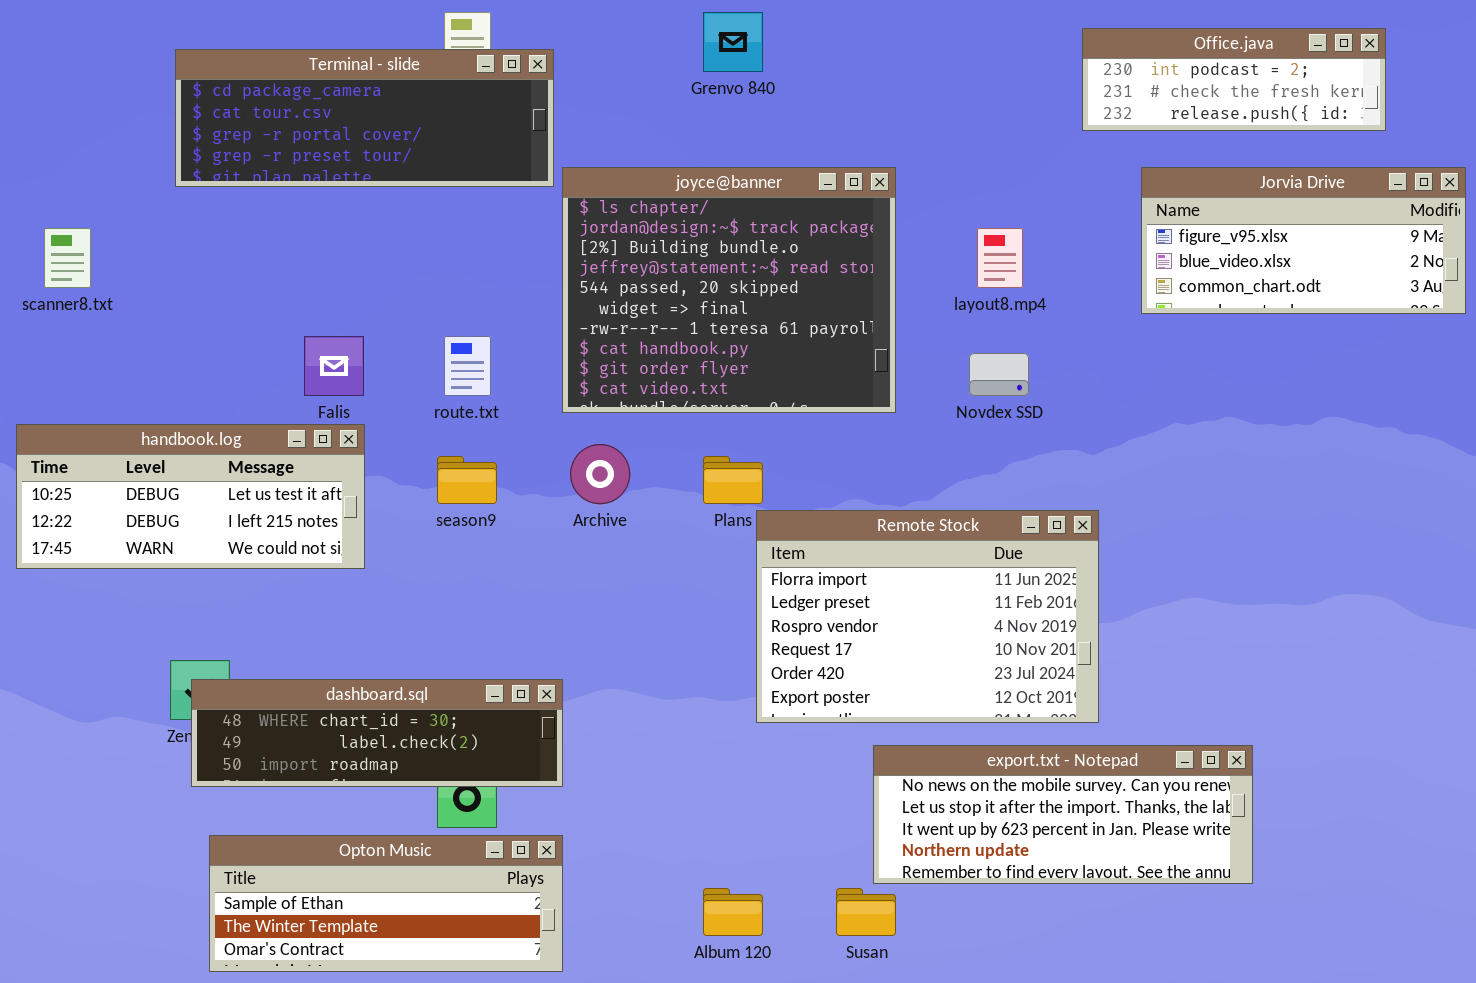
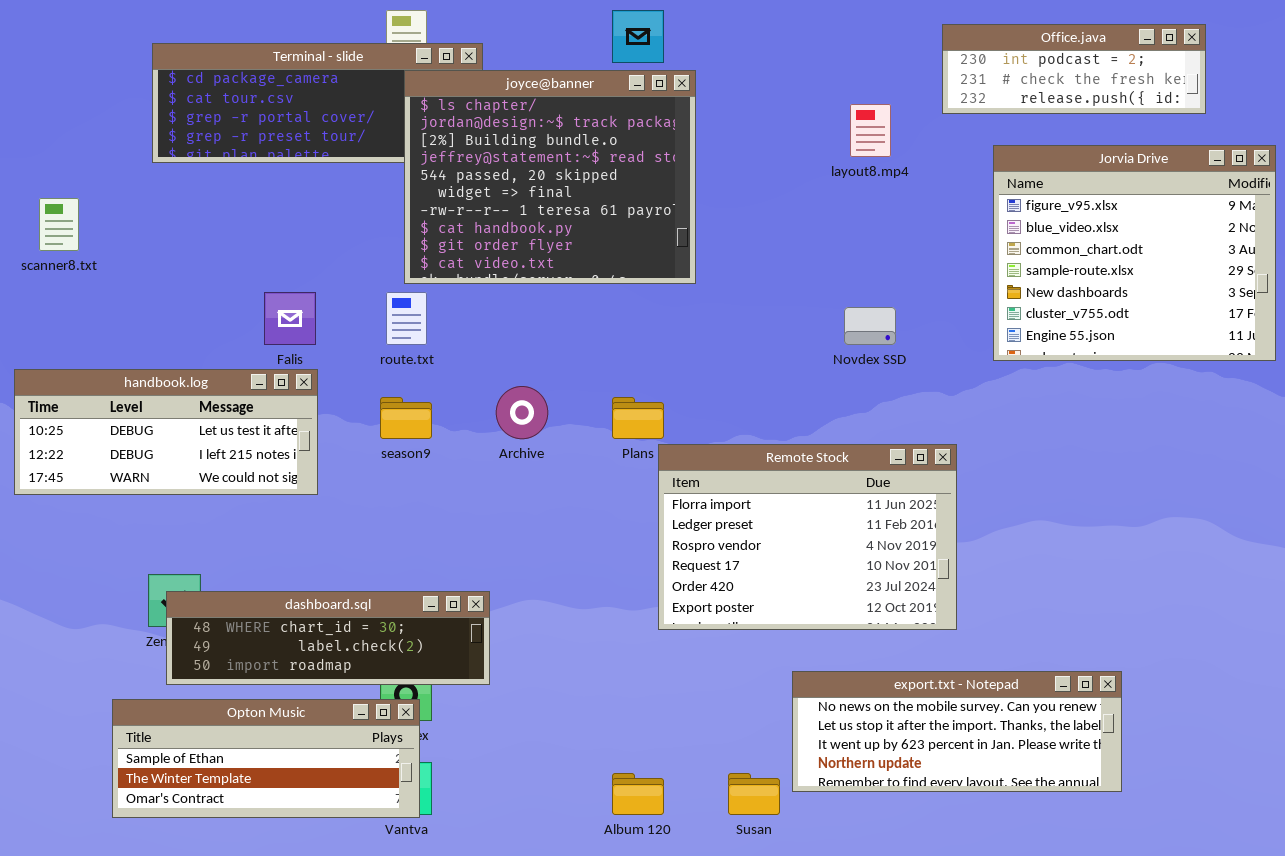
joyce@banner: [562,167,896,413] -> [404,70,696,284], moved
Jorvia Drive: [1141,167,1466,314] -> [993,145,1276,361], resized
layout8.mp4: [977,228,1023,288] -> [850,104,891,157], moved
export.txt - Notepad: [873,745,1253,884] -> [792,671,1122,792], moved
Opton Music: [209,835,563,972] -> [112,699,420,818], moved

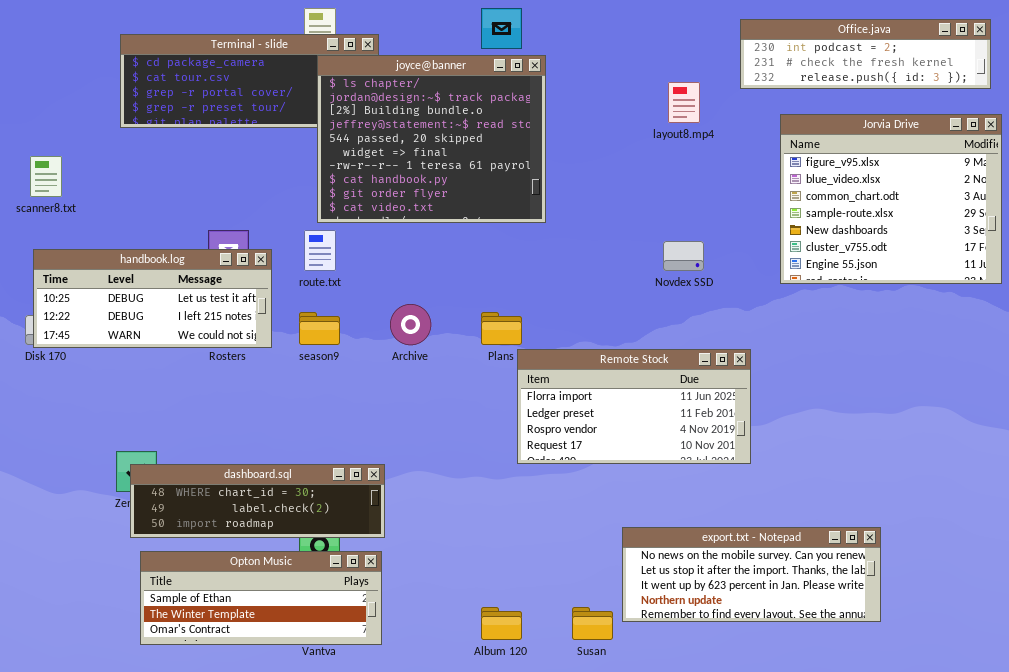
Office.java: [942,24,1206,114] -> [740,19,991,89], resized
handbook.log: [14,369,318,495] -> [33,249,272,348], moved
Remote Stock: [658,444,957,630] -> [517,349,751,464], resized
Opton Music: [112,699,420,818] -> [140,551,382,645], moved

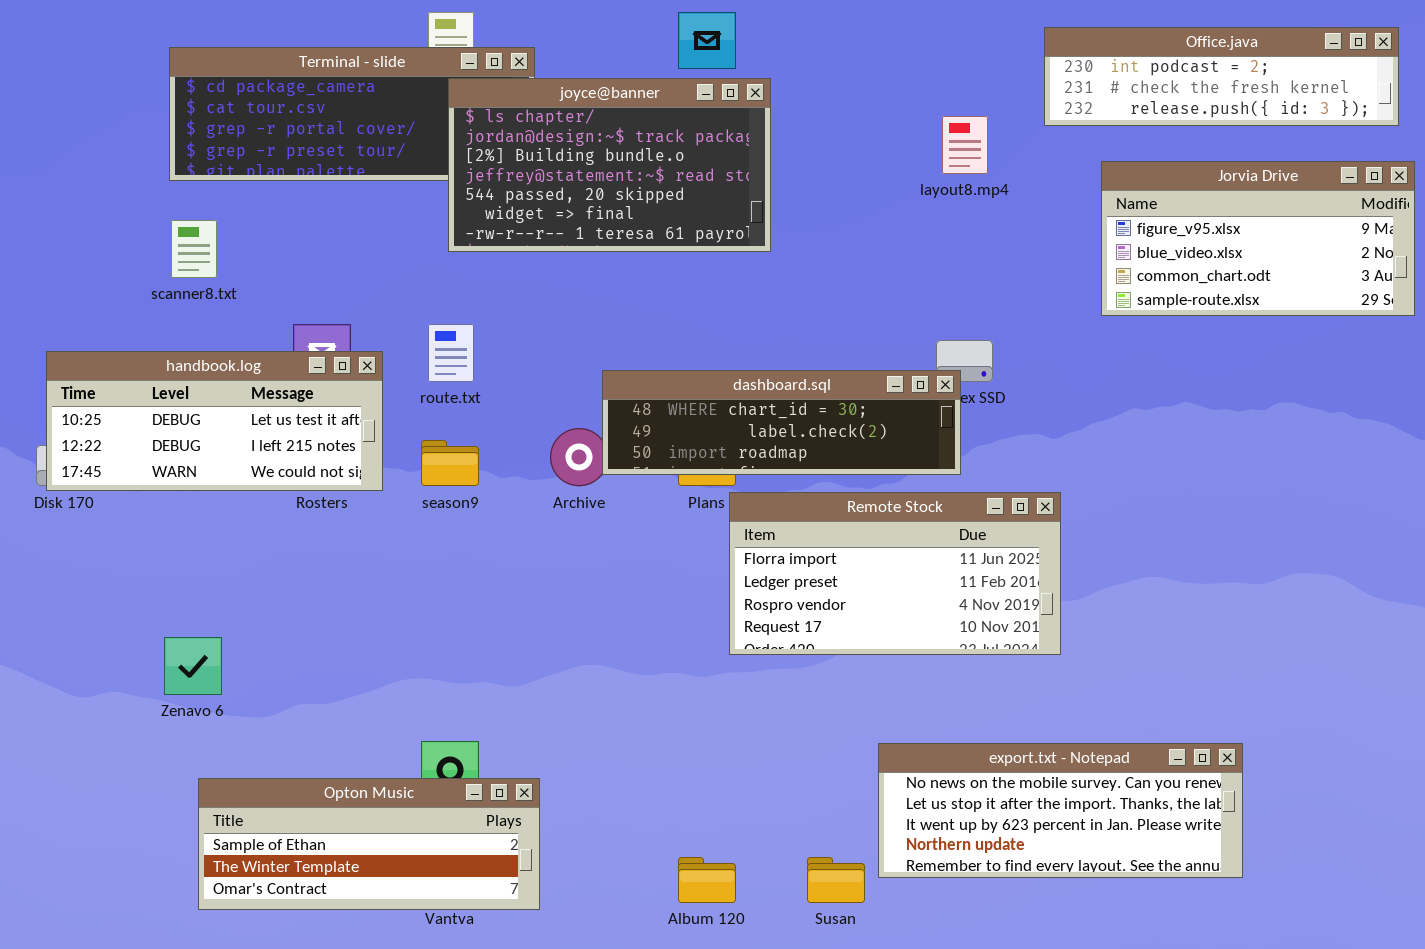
joyce@banner: [317,55,546,223] -> [448,78,771,252], resized
Jorvia Drive: [780,114,1002,284] -> [1101,161,1415,316], resized
scanner8.txt: [30,156,62,197] -> [171,220,217,278], moved
dashboard.sql: [130,464,385,538] -> [602,370,961,475], moved

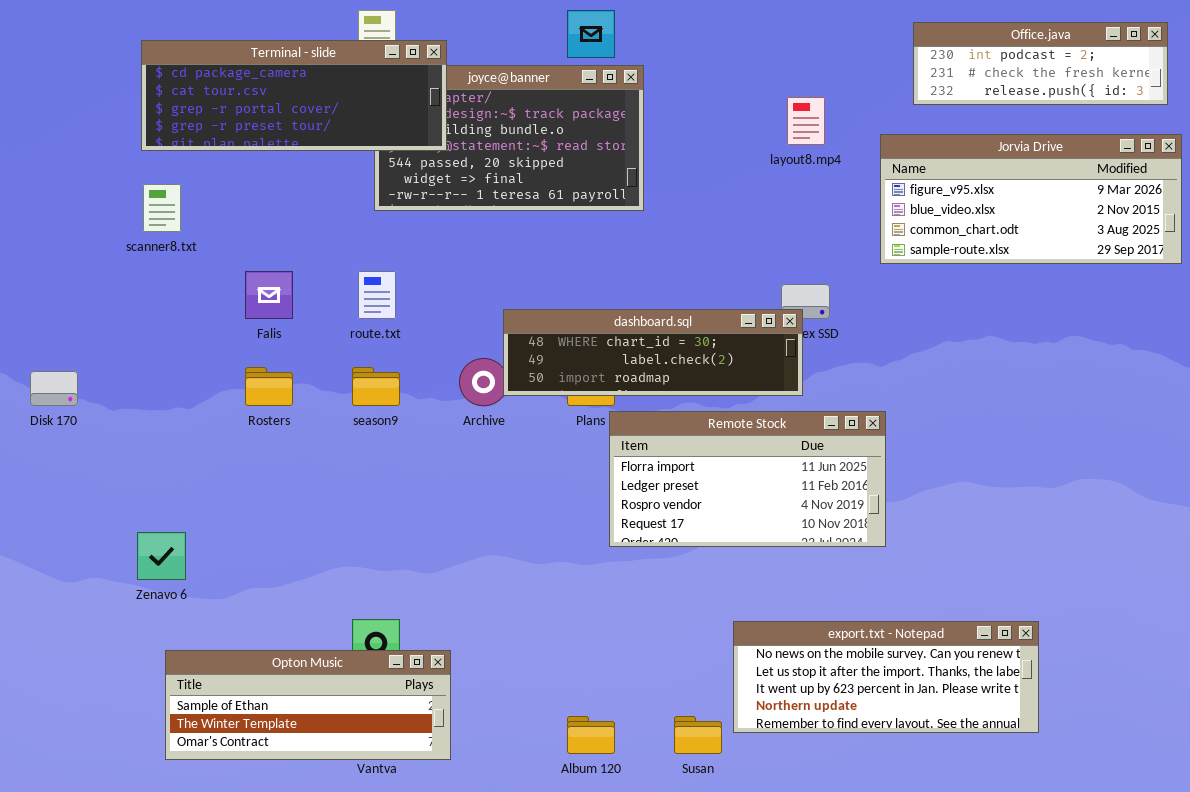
Office.java: [1044,27,1399,126] -> [913,22,1168,105], resized
Terminal - slide: [169,47,535,181] -> [141,40,447,151], raised
Jorvia Drive: [1101,161,1415,316] -> [880,134,1182,264], resized
handbook.log: [46,351,383,491] -> none, closed

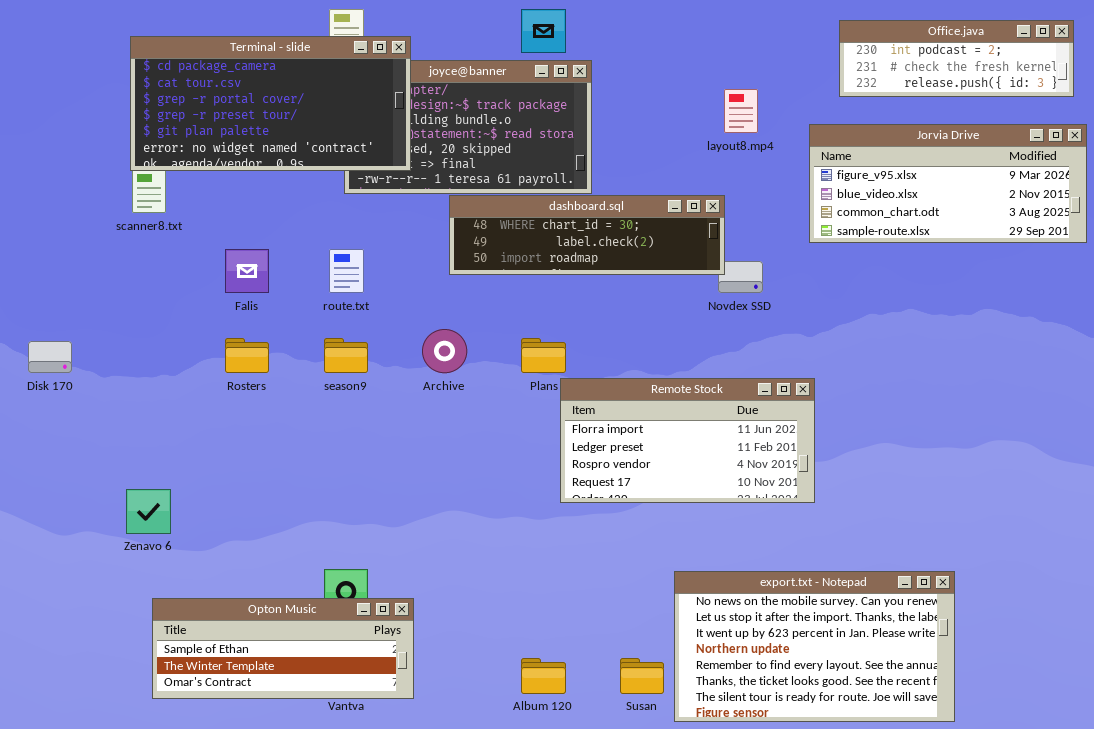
Terminal - slide: [141,40,447,151] -> [130,36,411,171], resized
dashboard.sql: [503,309,803,396] -> [449,195,725,275], moved
export.txt - Notepad: [733,621,1039,733] -> [674,571,955,722], resized

